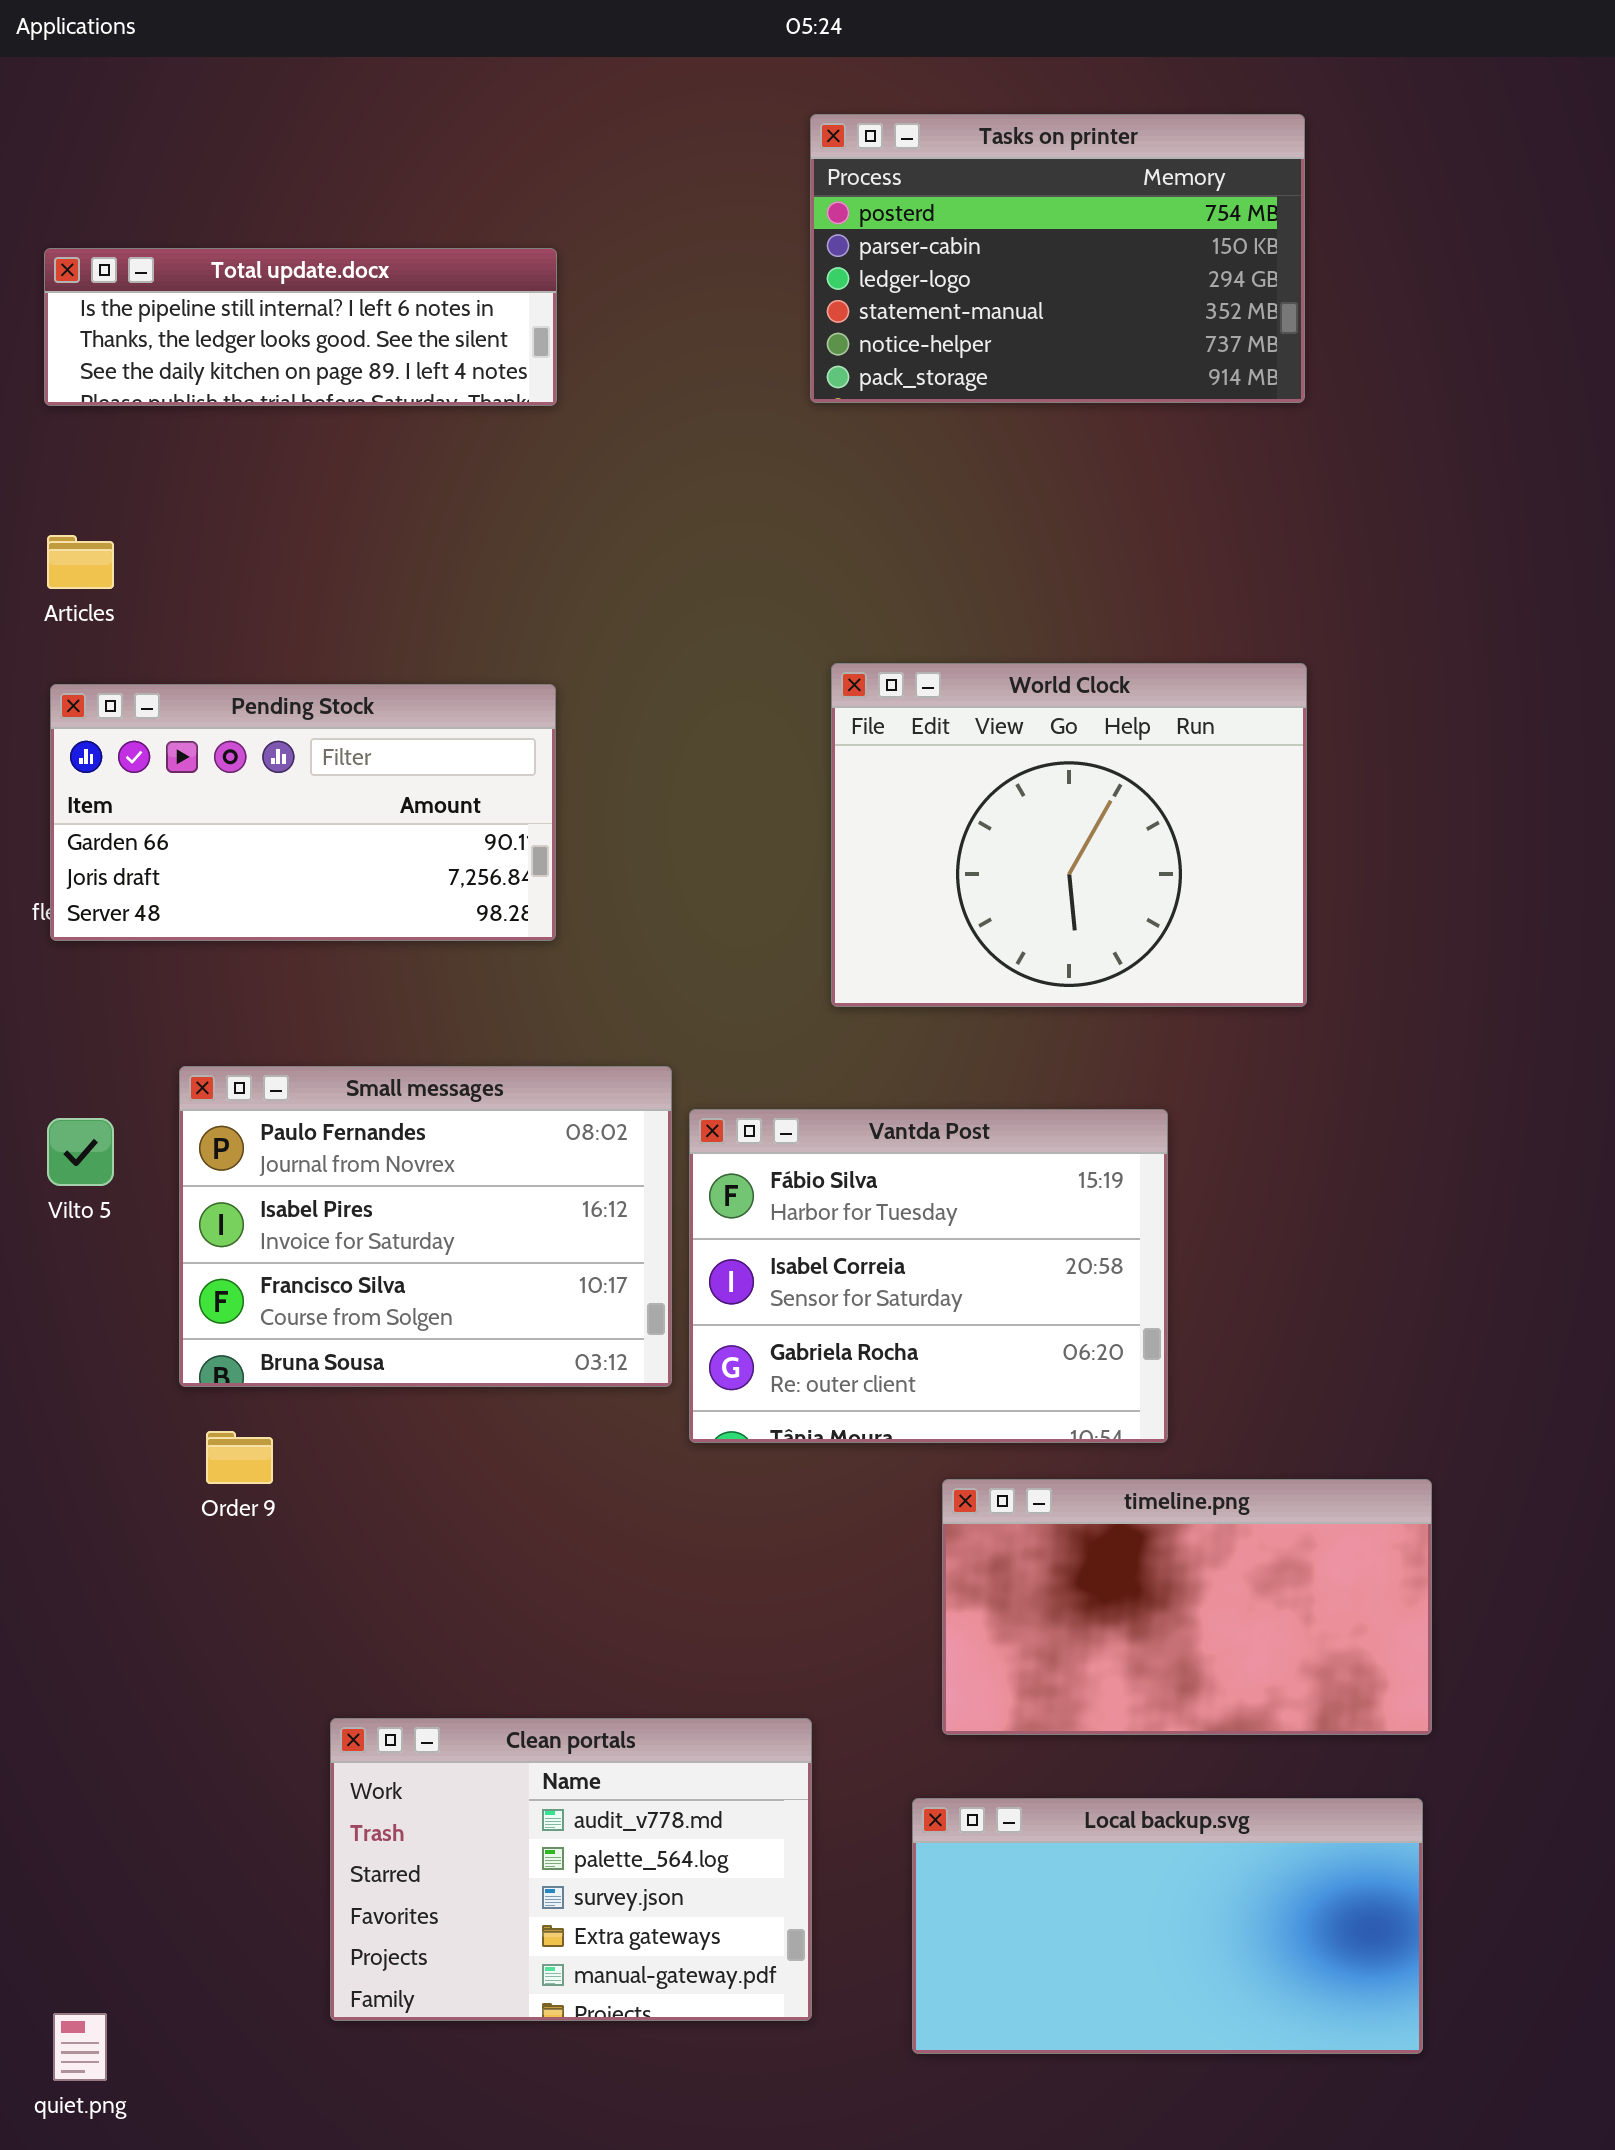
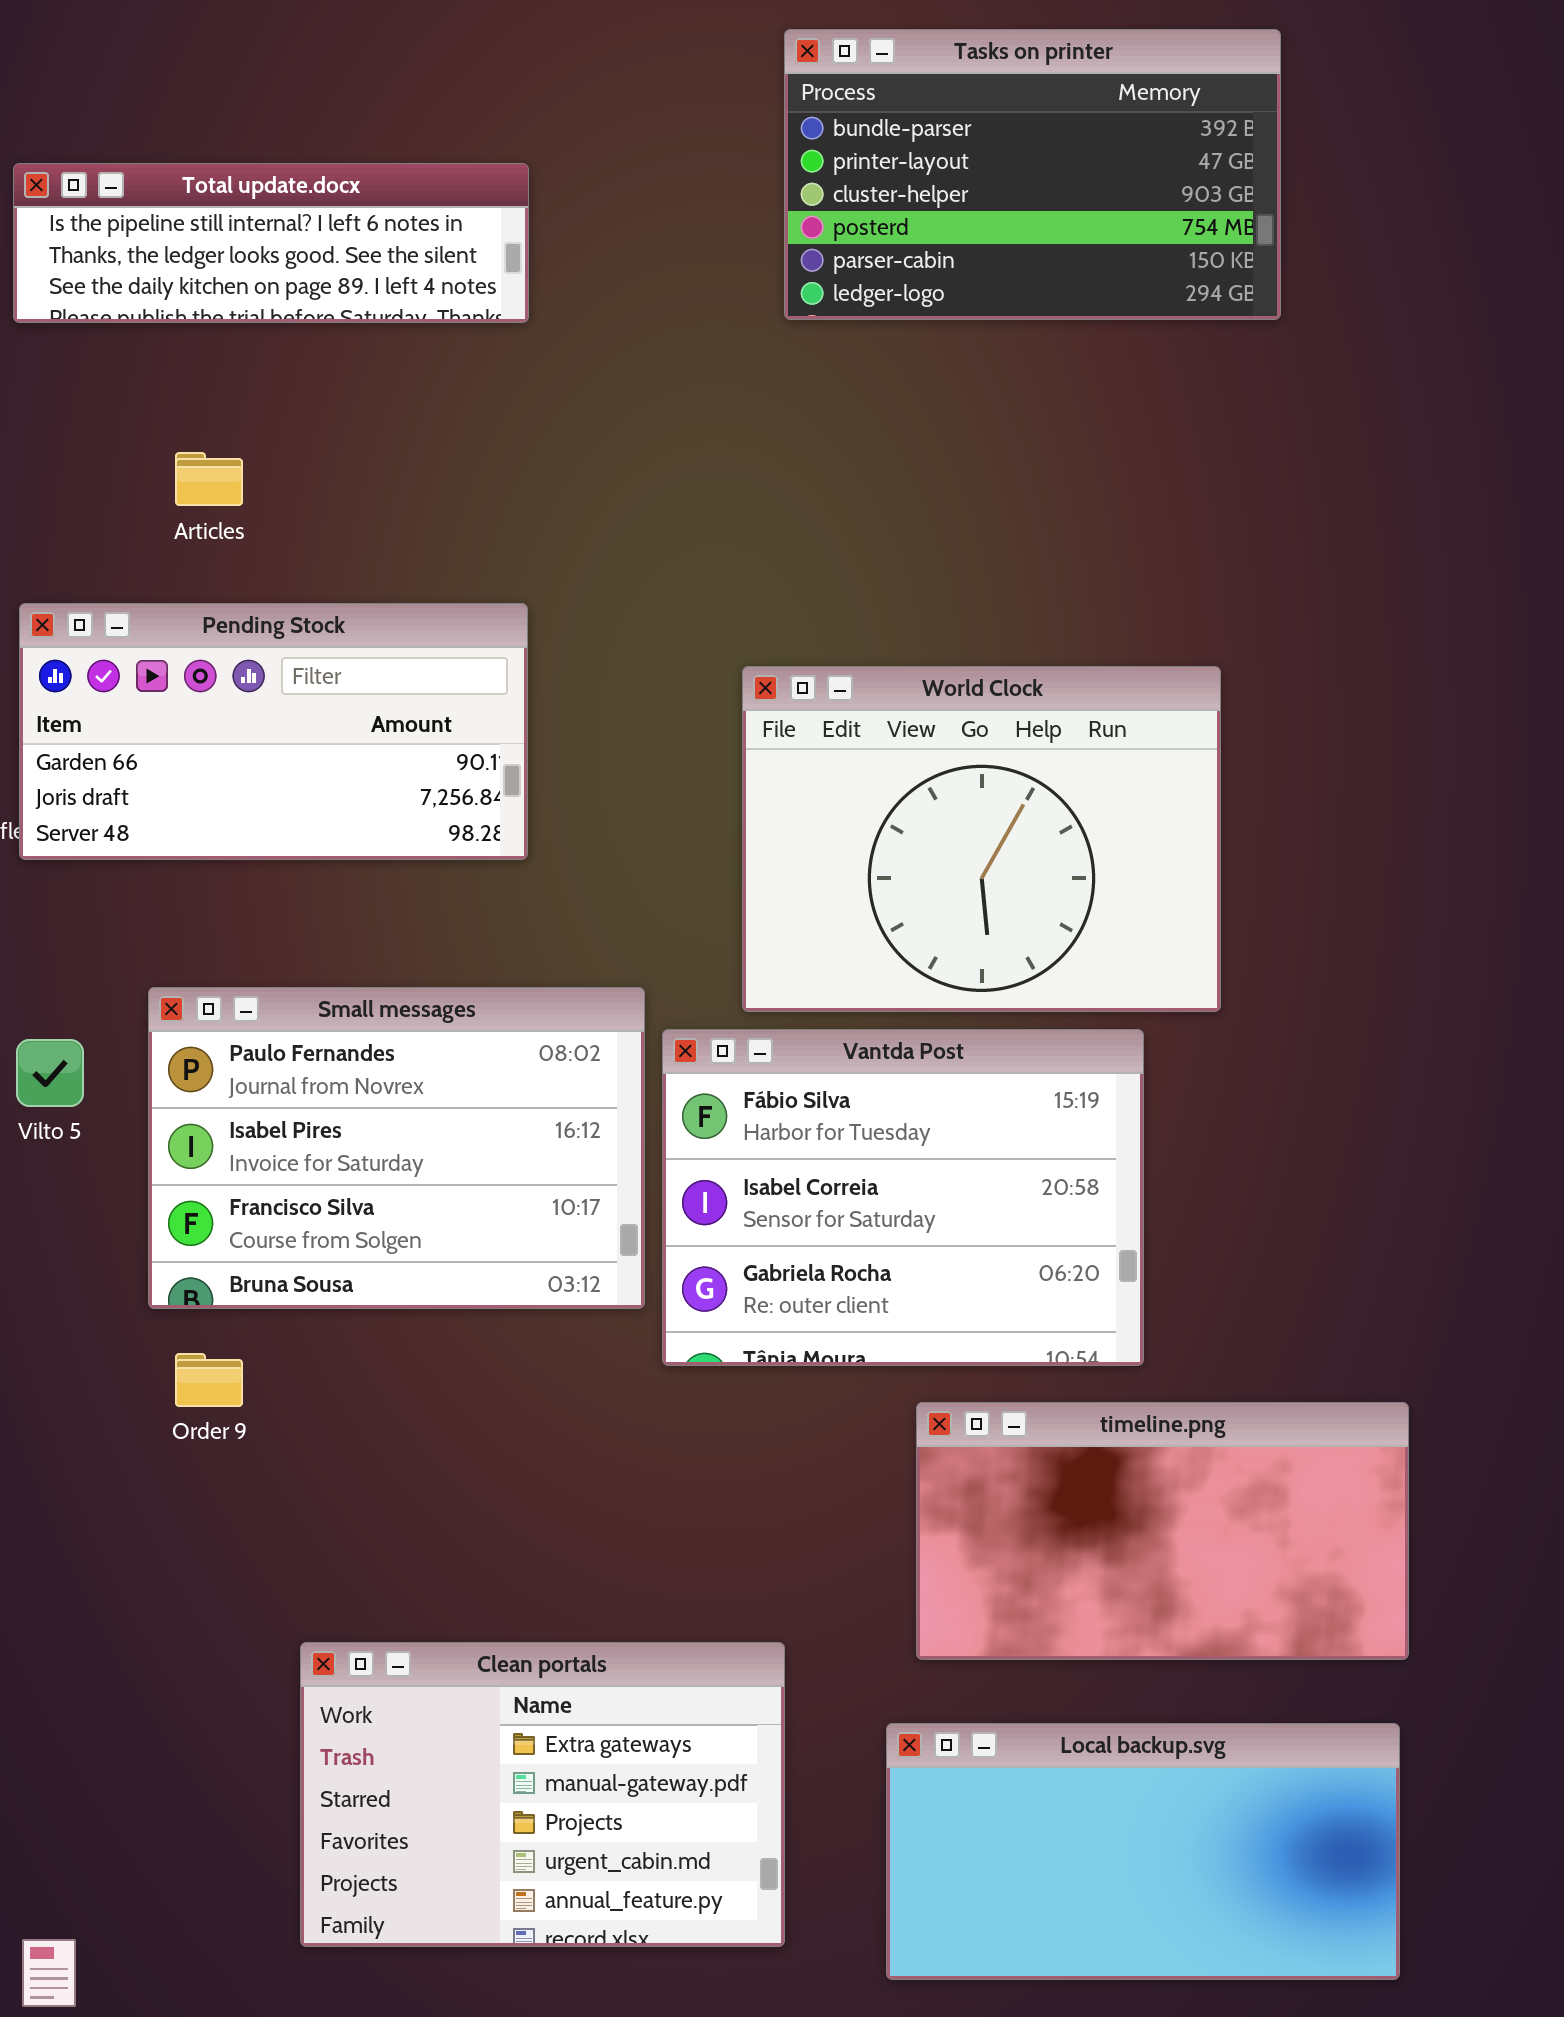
Tasks on printer: [810,114,1305,403] -> [784,29,1281,320], scrolled up 3 rows
Articles: [47,535,114,589] -> [175,452,243,506], moved
World Clock: [831,663,1307,1007] -> [742,666,1221,1012], moved
Clean portals: [330,1718,812,2021] -> [300,1642,785,1947], scrolled down 3 rows

